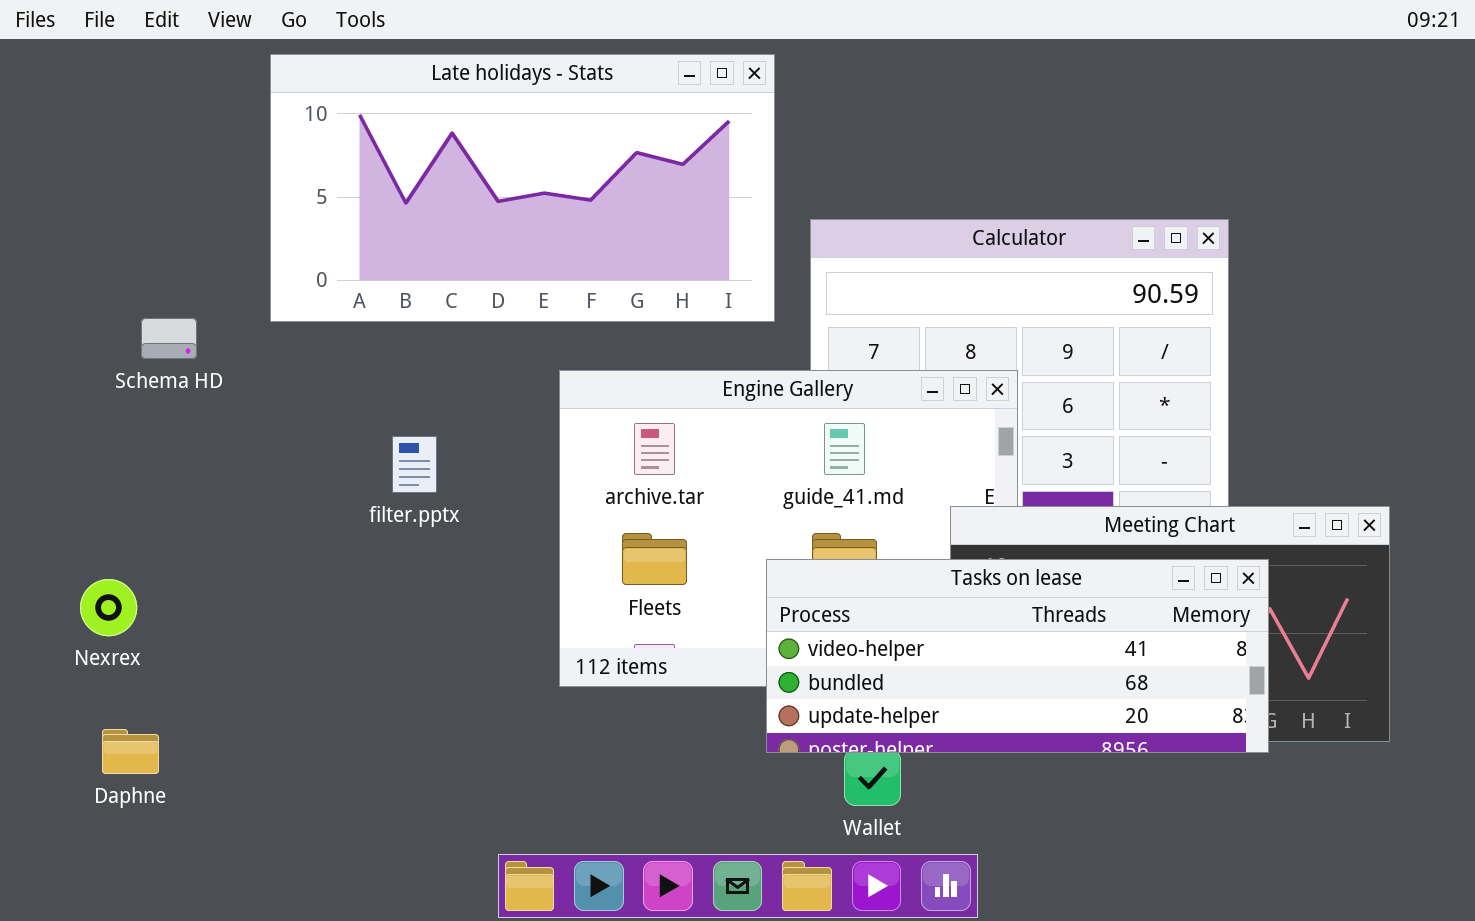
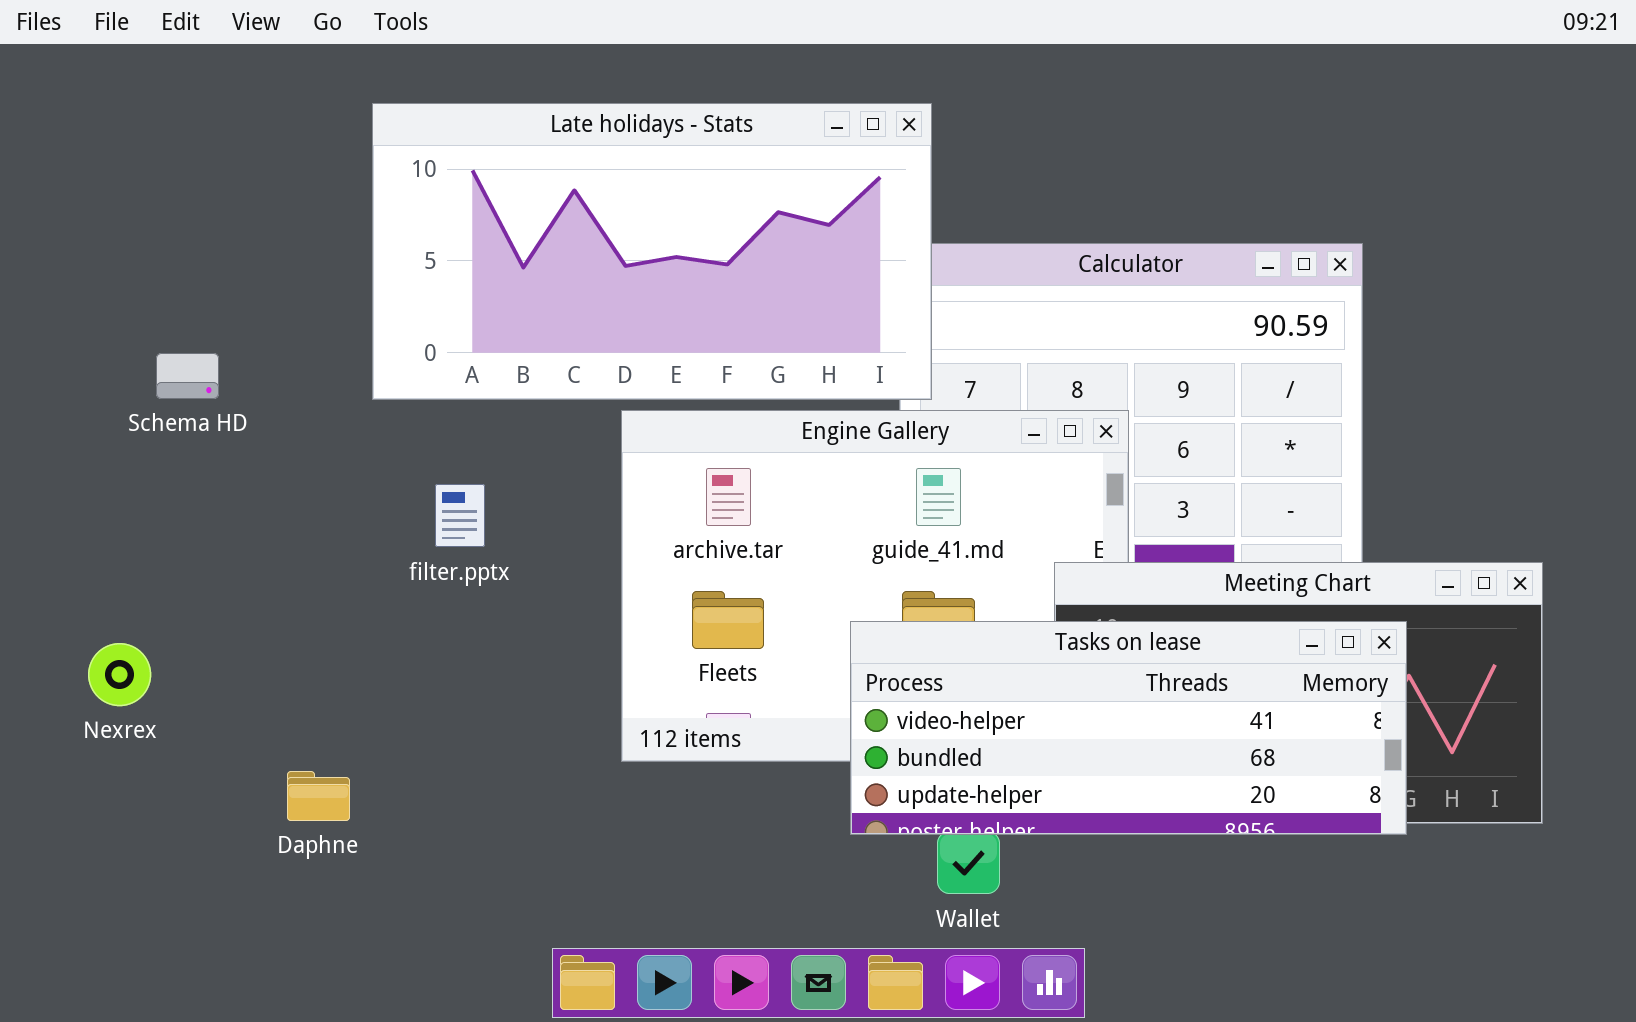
Late holidays - Stats: [270,54,775,322] -> [372,103,932,400], moved
Daphne: [102,729,159,774] -> [287,771,350,821], moved

